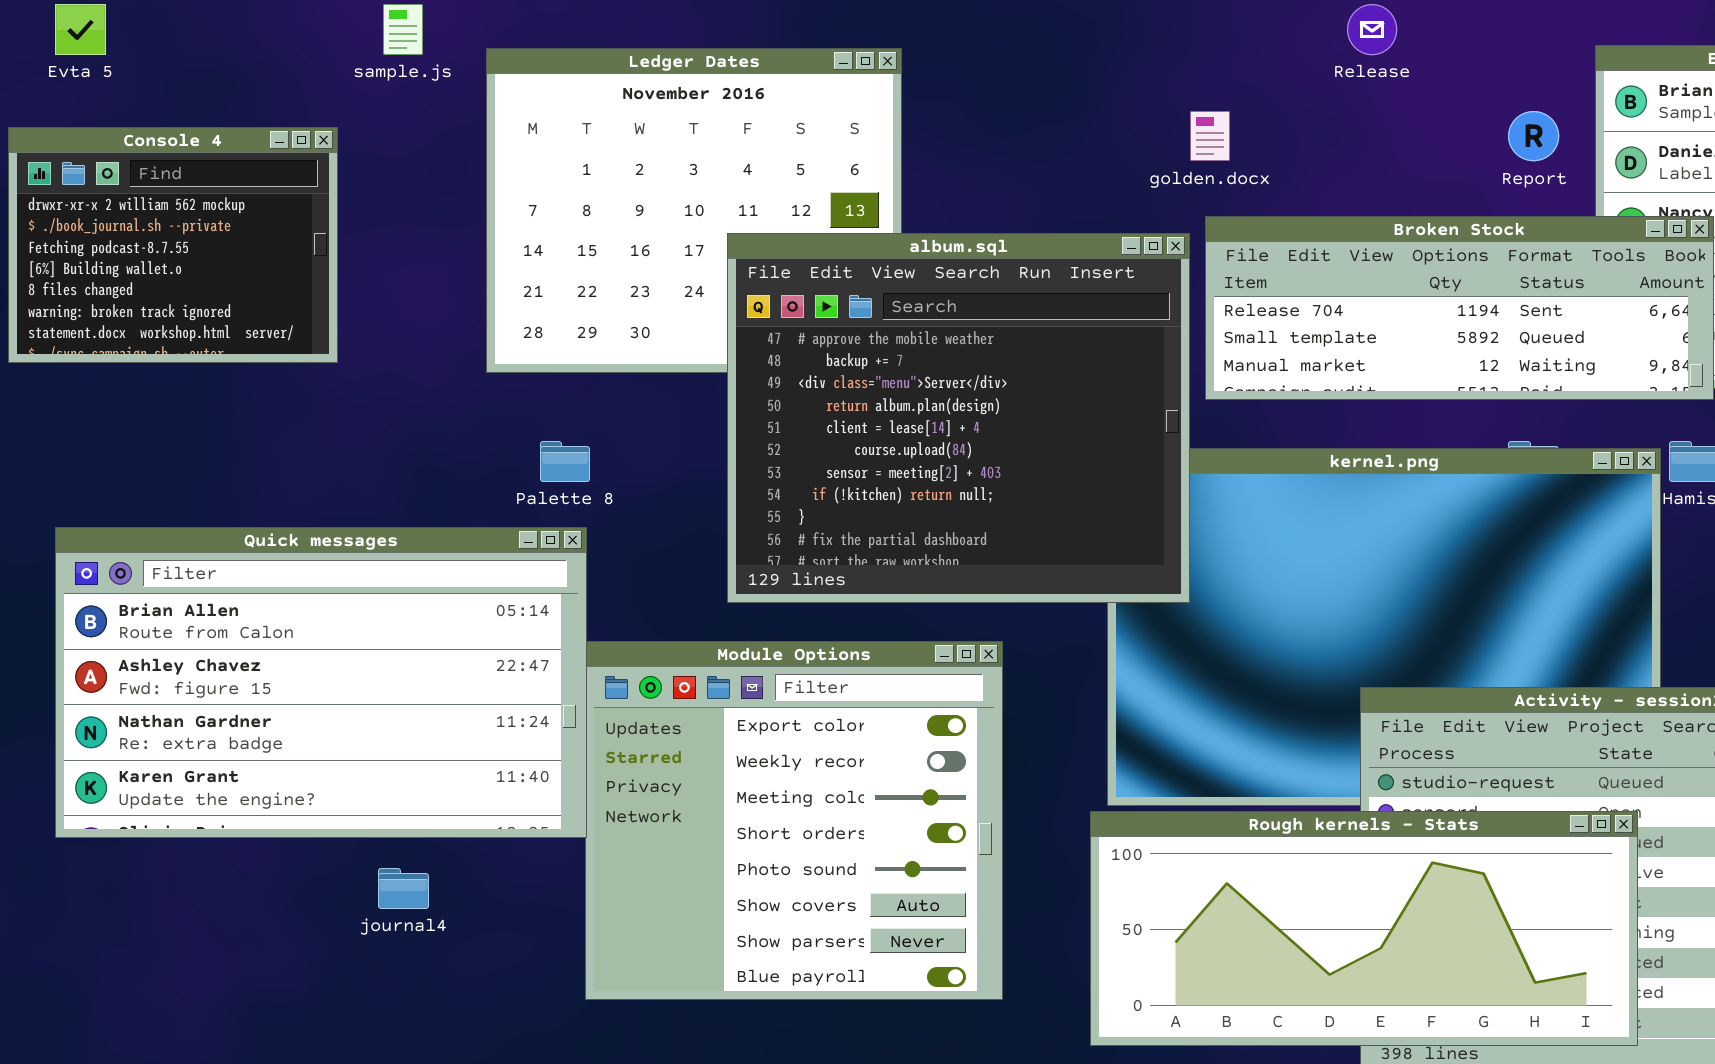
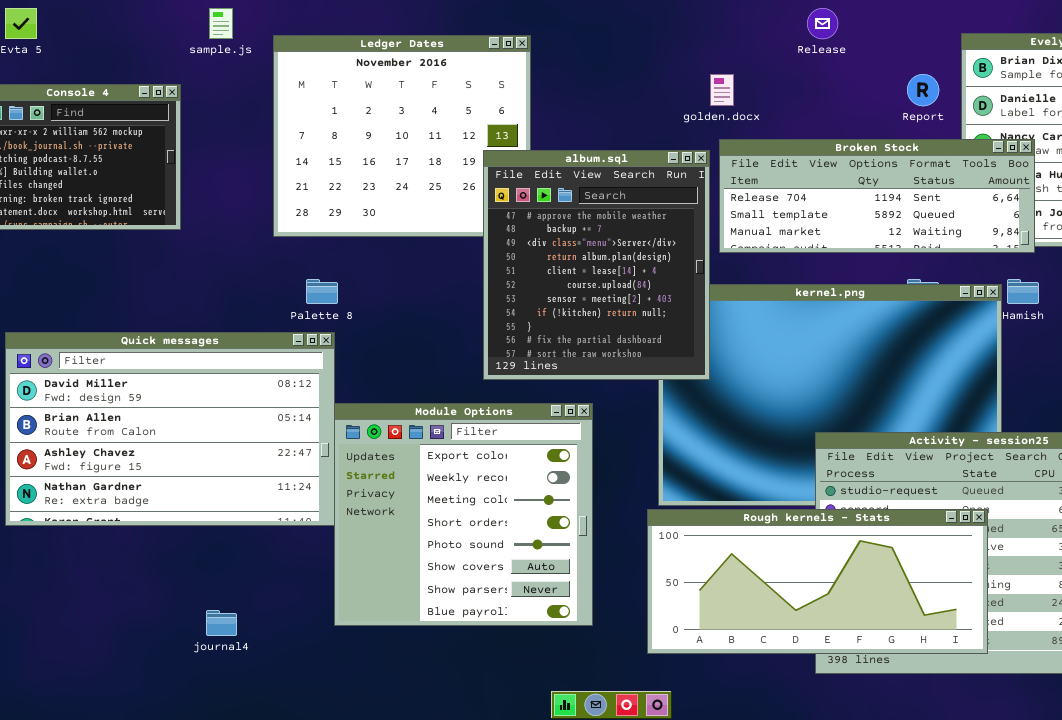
album.sql: [727,233,1190,603] -> [483,150,710,380], resized
Quick messages: [55,527,587,838] -> [5,332,335,526], scrolled up 1 row
journal4: [378,868,429,909] -> [206,610,237,636], moved

